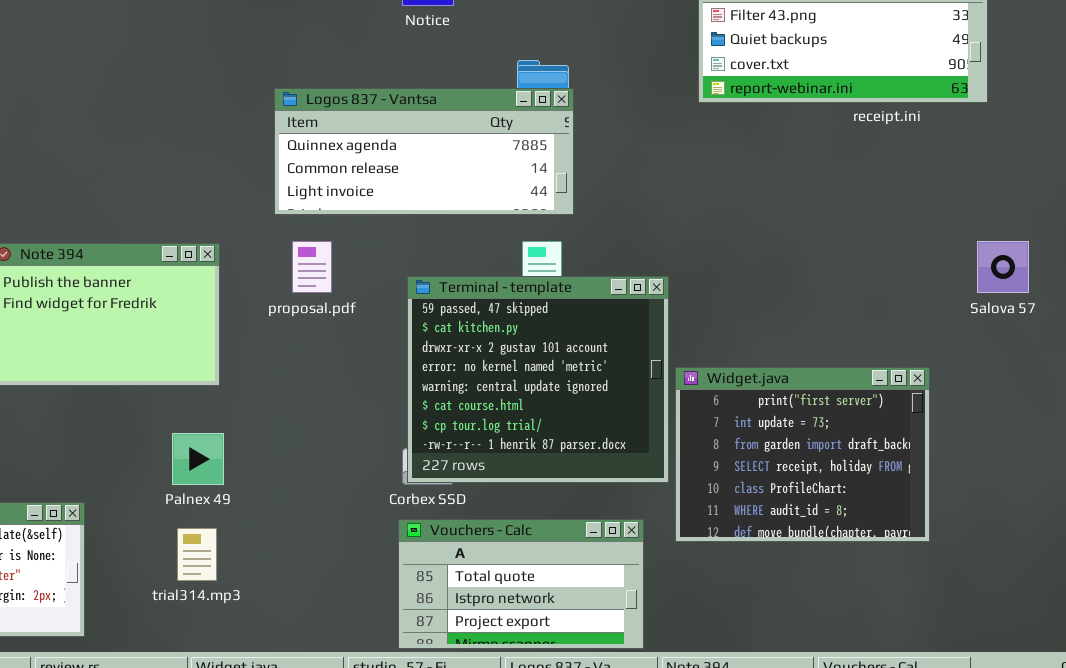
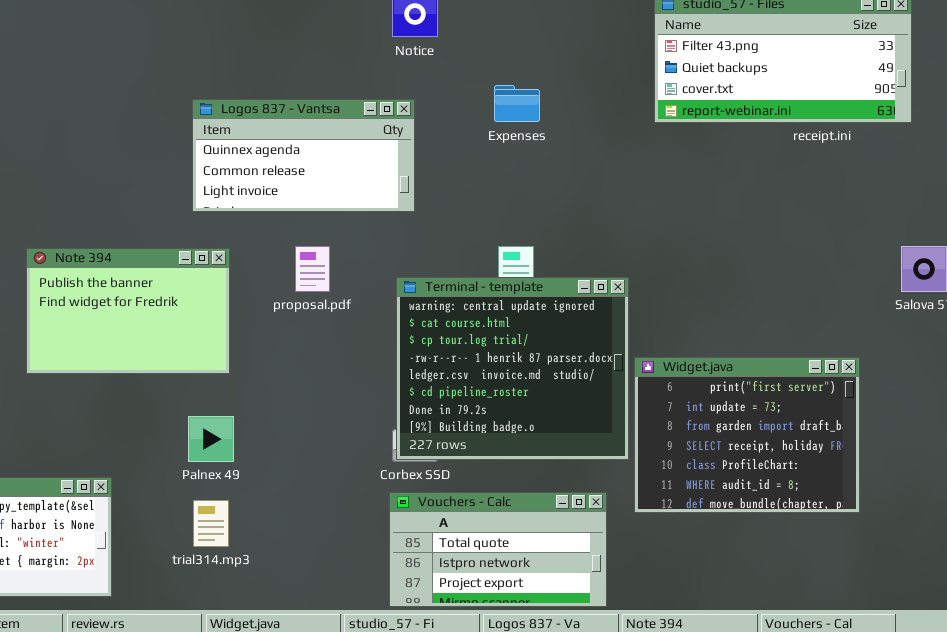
Logos 837 - Vantsa: [274,88,574,215] -> [192,99,415,212], moved, resized
Terminal - template: [407,276,669,483] -> [396,277,629,460], scrolled down 4 rows

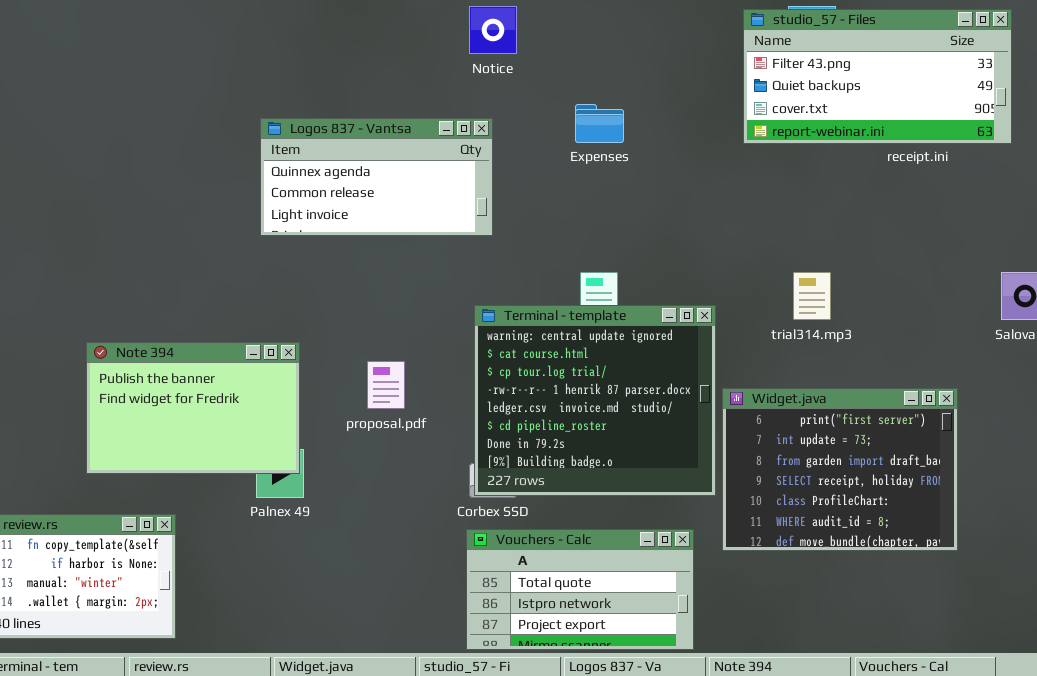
proposal.pdf: [295,246,330,292] -> [367,361,405,409], moved
Note 394: [26,248,230,374] -> [86,342,300,474], moved
trial314.mp3: [193,500,229,547] -> [793,272,831,320], moved

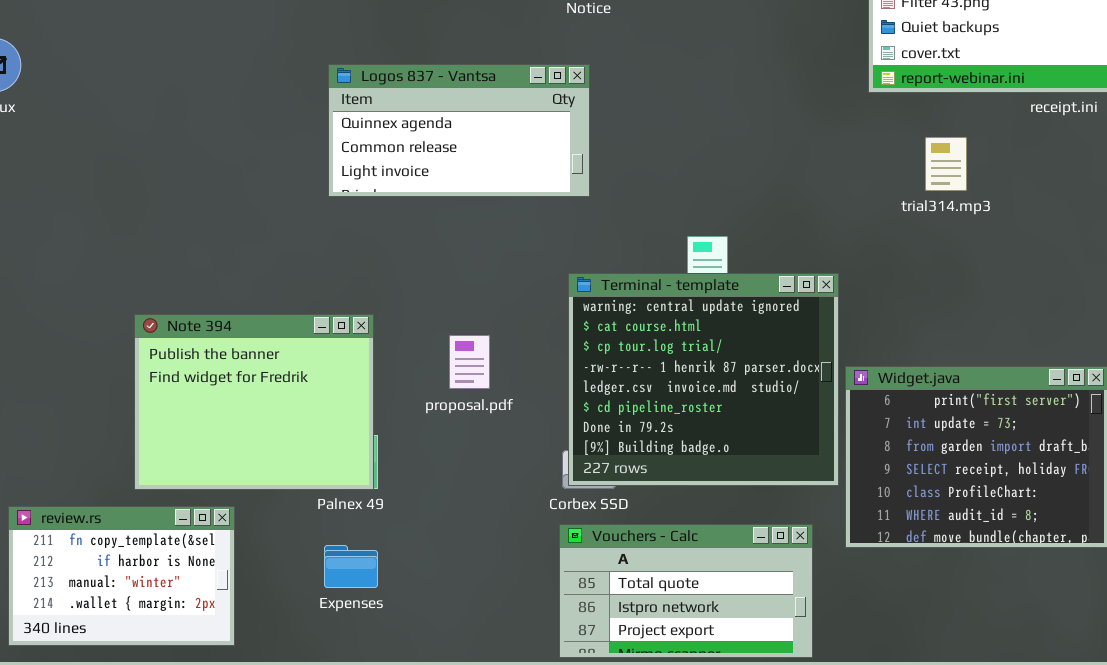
Expenses: [575,104,624,143] -> [324,545,378,588], moved
trial314.mp3: [793,272,831,320] -> [925,137,967,191], moved
Note 394: [86,342,300,474] -> [134,314,374,490], resized

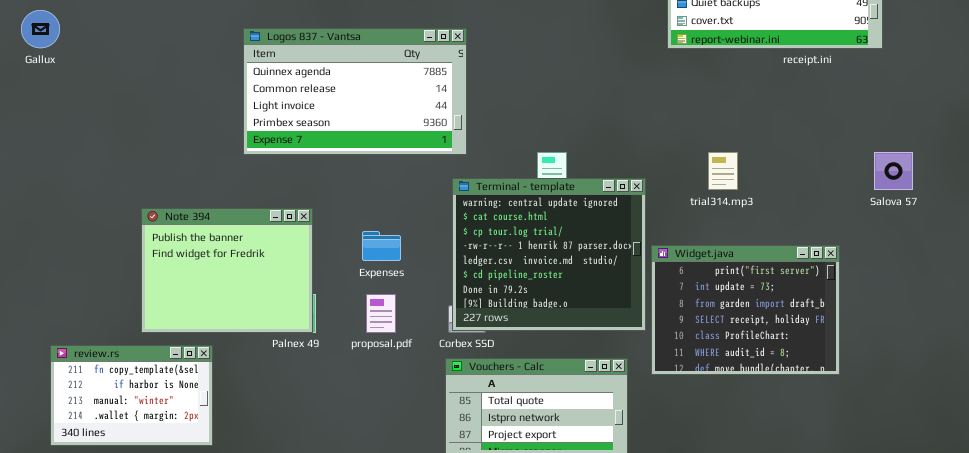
Logos 837 - Vantsa: [328,64,590,197] -> [243,28,467,155], resized
trial314.mp3: [925,137,967,191] -> [708,152,738,190], moved
proposal.pdf: [449,335,490,389] -> [366,294,396,333], moved
Expenses: [324,545,378,588] -> [362,231,401,261], moved

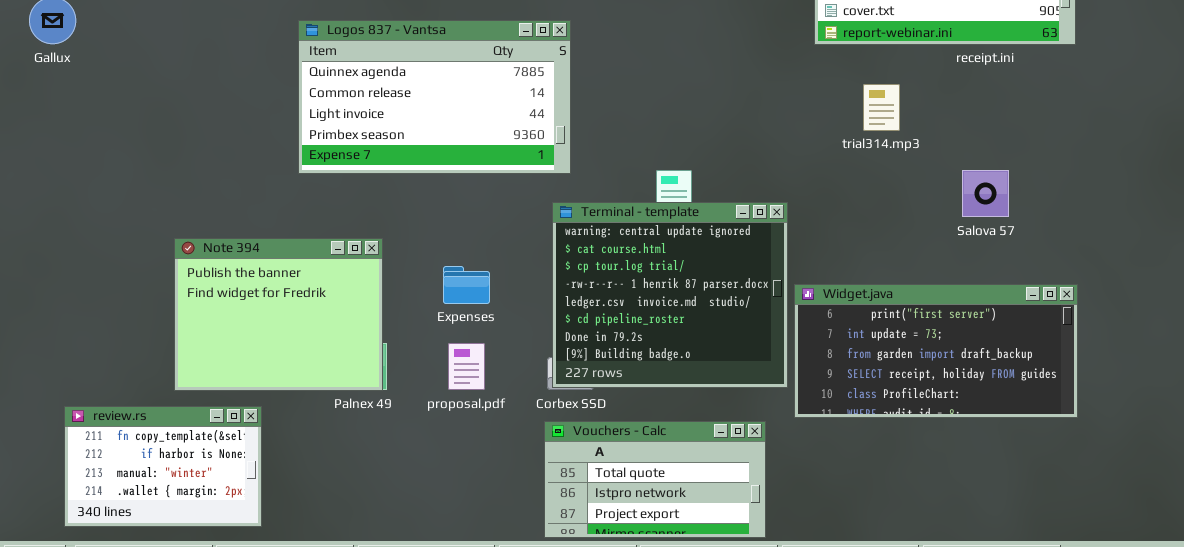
trial314.mp3: [708,152,738,190] -> [863,84,900,131], moved
Salova 57: [874,152,913,190] -> [962,170,1009,217], moved
Widget.java: [651,245,840,375] -> [794,284,1078,418], resized

